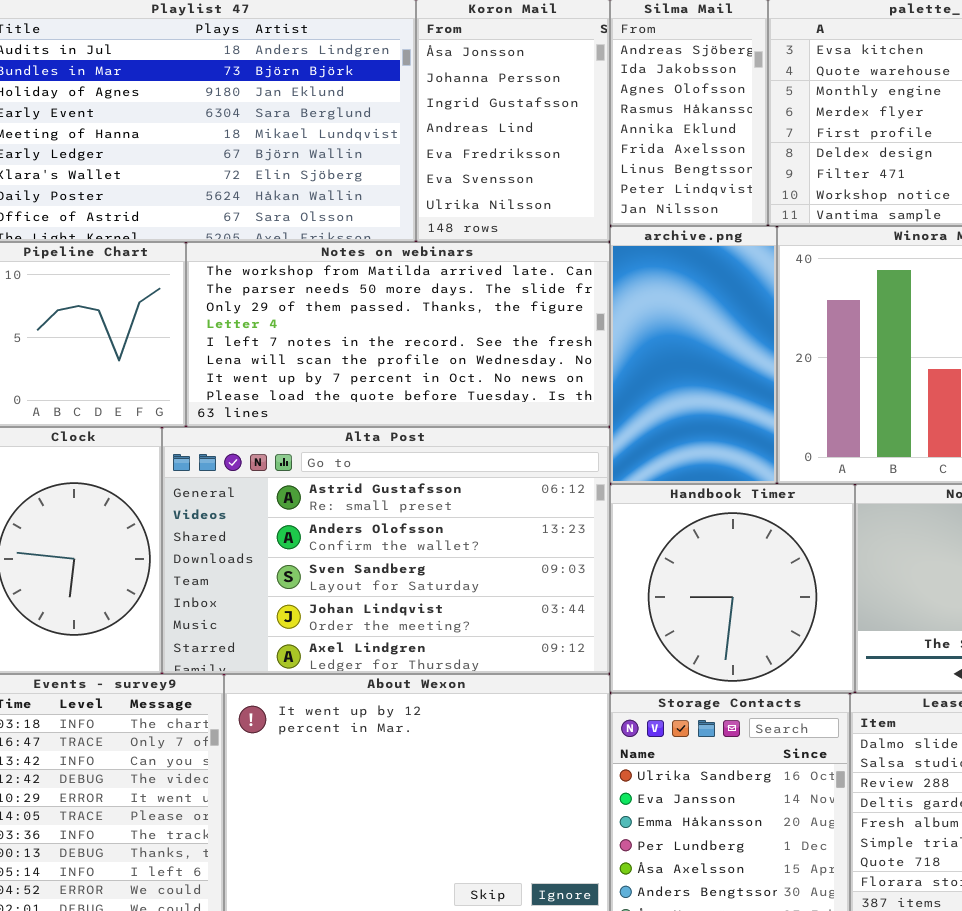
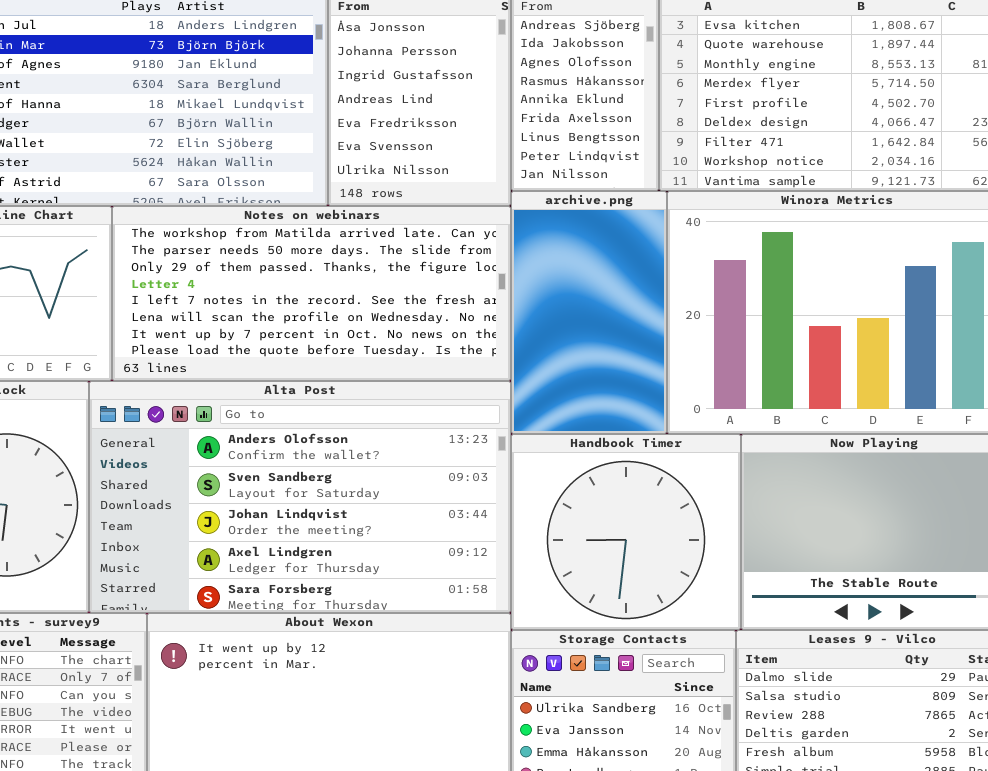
Alta Post: [162,427,610,674] -> [89,381,511,613], scrolled down 1 row

